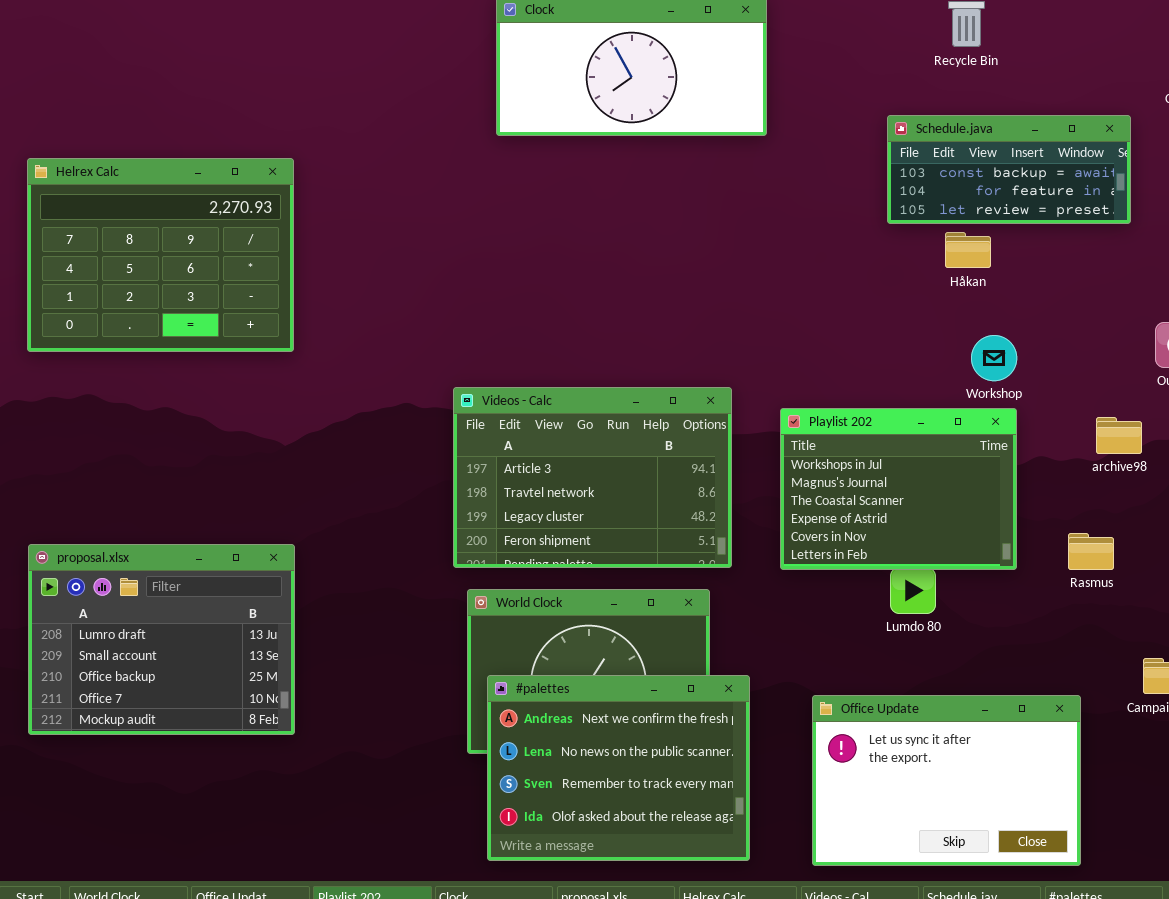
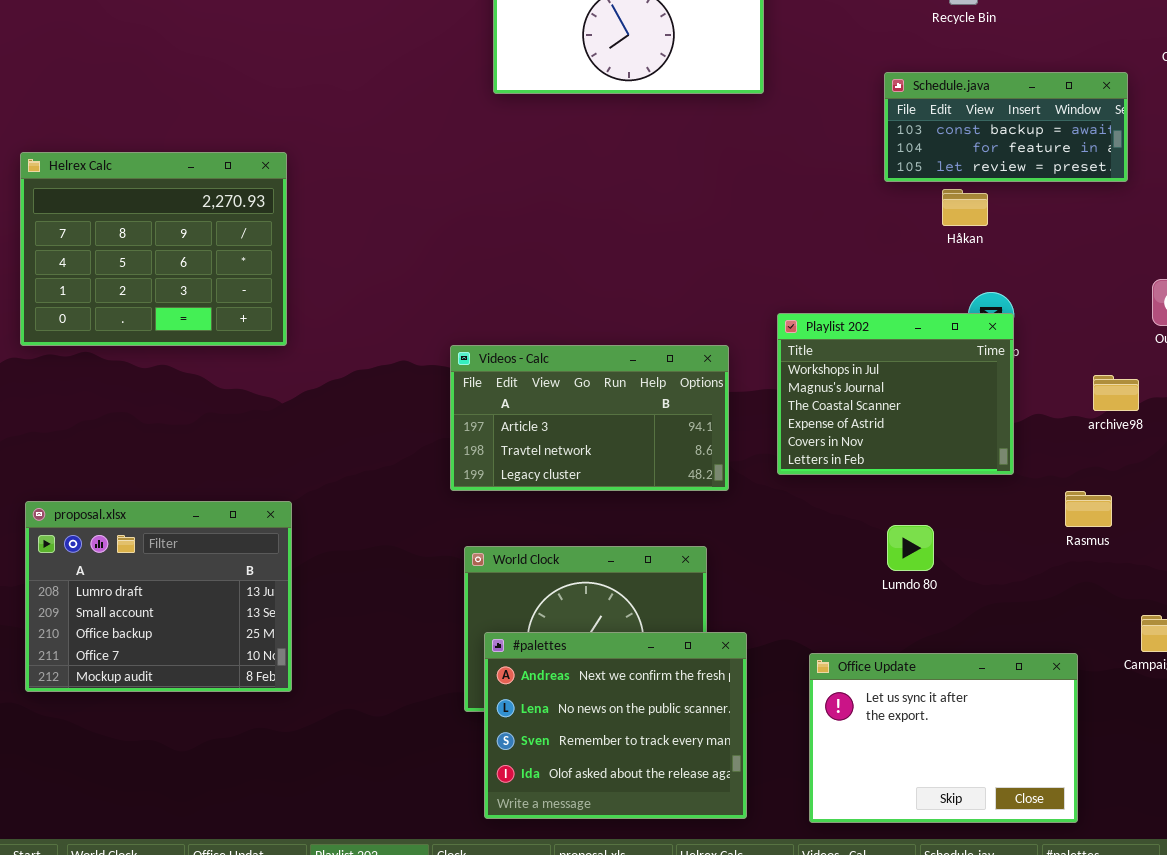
Helrex Calc: [27,158,294,352] -> [20,152,287,346], moved
Videos - Calc: [453,387,732,568] -> [450,345,729,491], resized
Playlist 202: [780,408,1017,570] -> [777,313,1014,475], moved

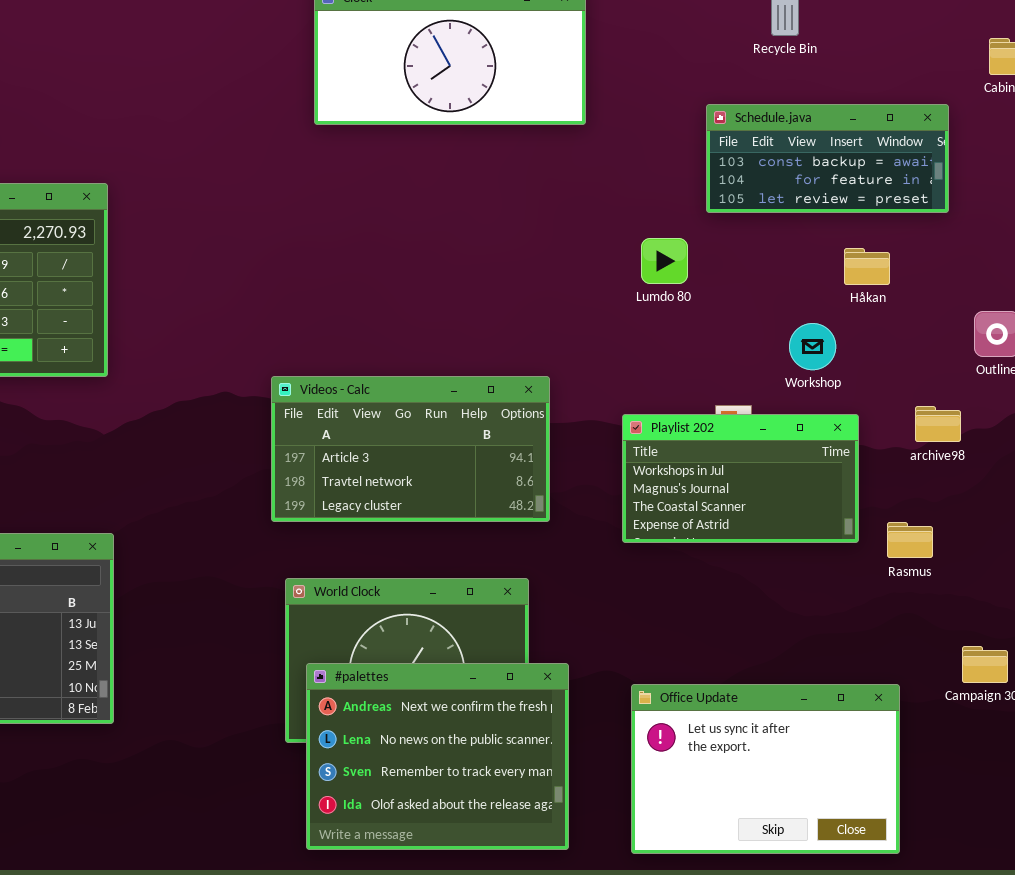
Håkan: [942,189,988,226] -> [844,248,890,285], moved
Playlist 202: [777,313,1014,475] -> [622,414,859,543], moved, resized
Lumdo 80: [887,525,934,571] -> [641,238,688,284], moved

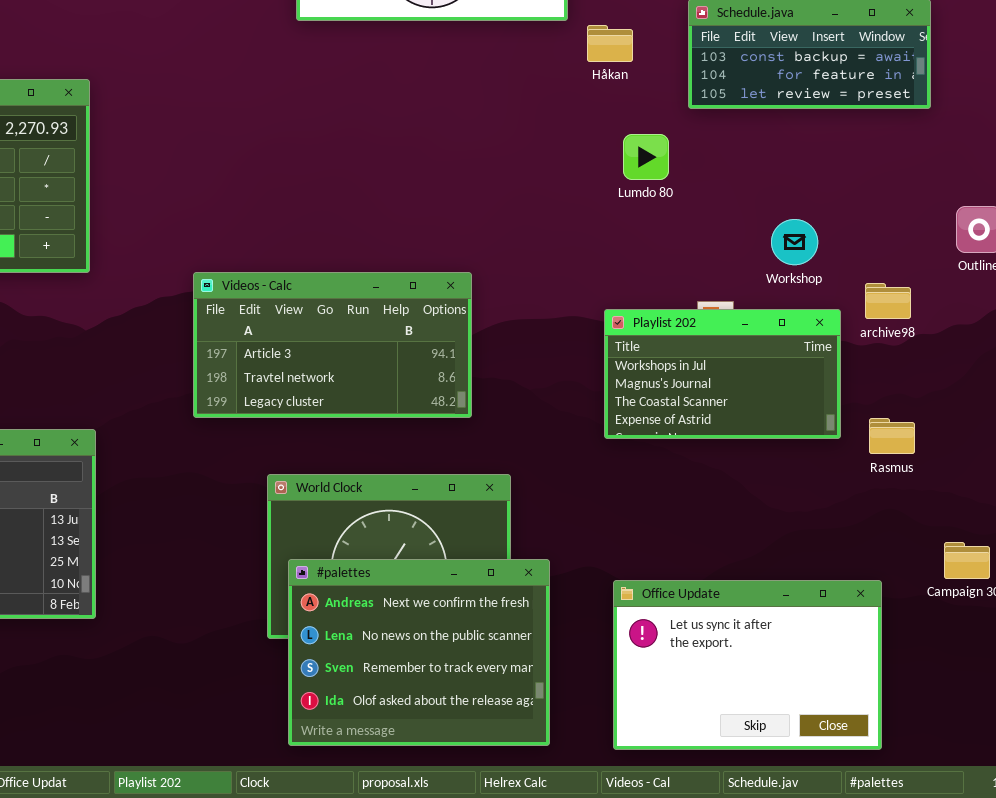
Håkan: [844,248,890,285] -> [587,25,633,62], moved
Videos - Calc: [271,376,550,522] -> [193,272,472,418], moved
archive98: [915,406,961,442] -> [865,283,911,319], moved

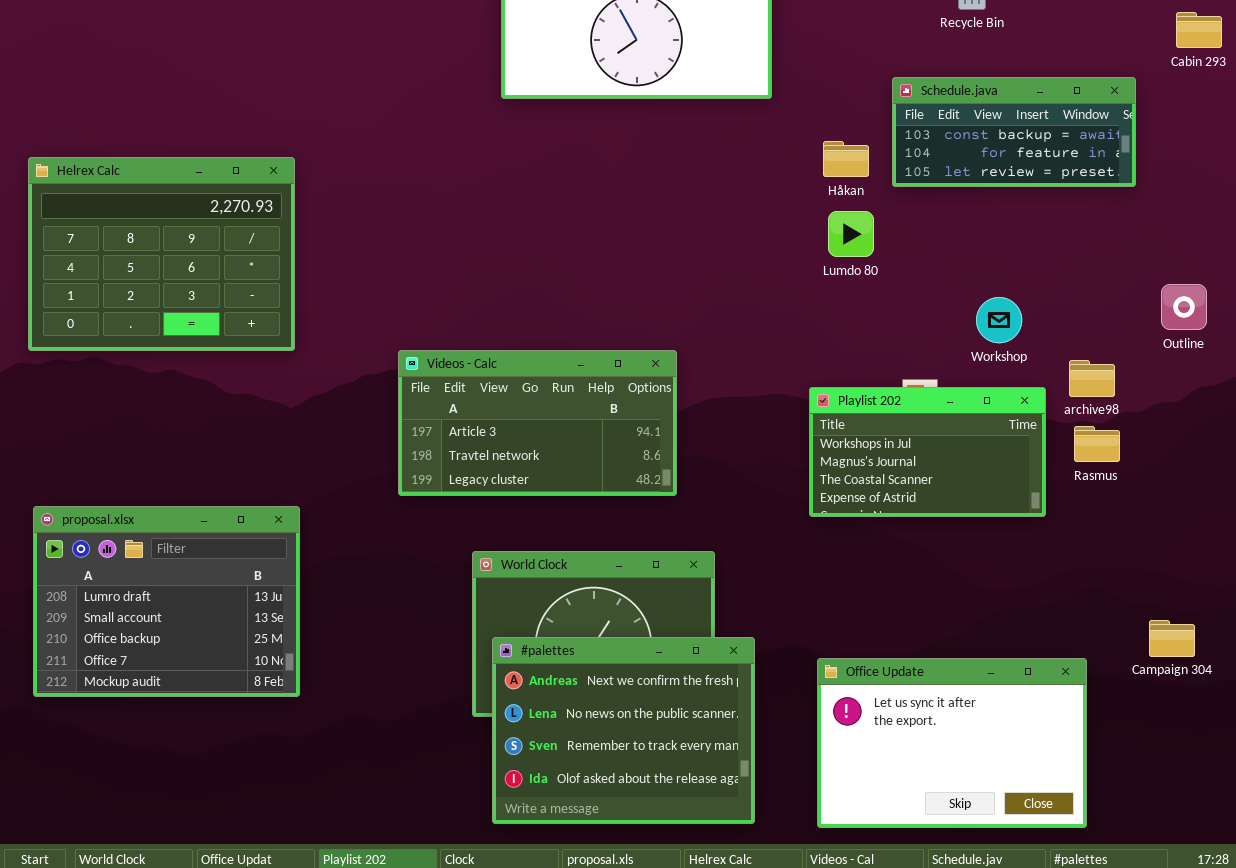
Håkan: [587,25,633,62] -> [823,141,869,177], moved
Rasmus: [869,418,915,454] -> [1074,426,1120,462], moved

